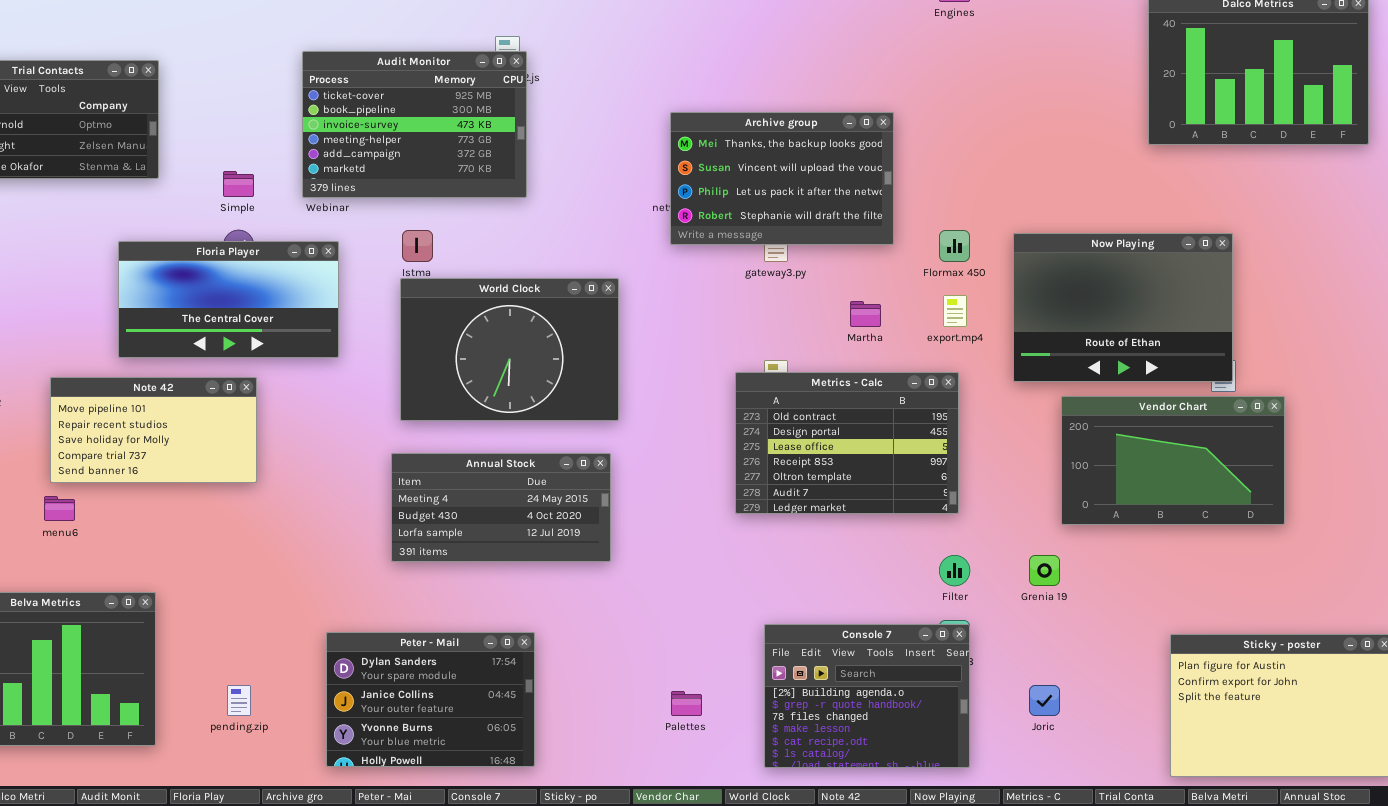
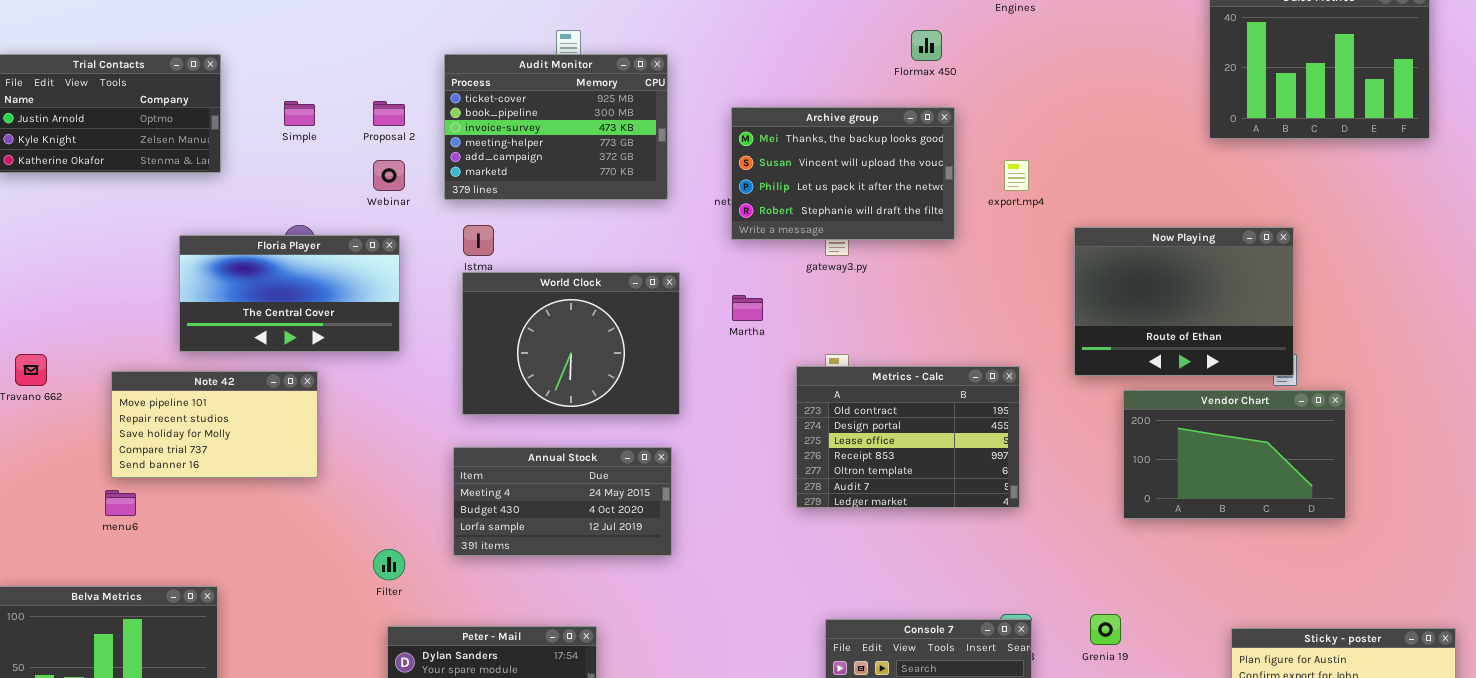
Audit Monitor: [302,51,527,198] -> [444,54,668,200], moved
Simple: [223,171,254,197] -> [284,101,315,126], moved
Flormax 450: [939,230,970,262] -> [911,30,942,61], moved
export.mp4: [943,295,967,327] -> [1004,160,1029,191], moved
Martha: [850,301,881,327] -> [732,295,763,321], moved
Filter: [939,555,970,586] -> [373,549,405,580], moved
Grenia 19: [1029,555,1060,586] -> [1090,614,1121,645], moved

